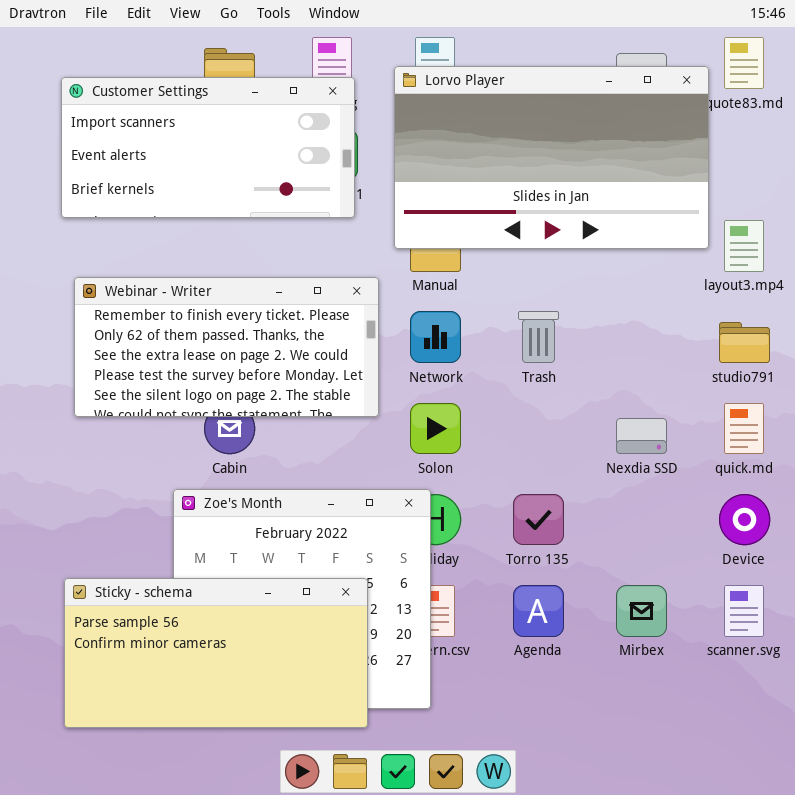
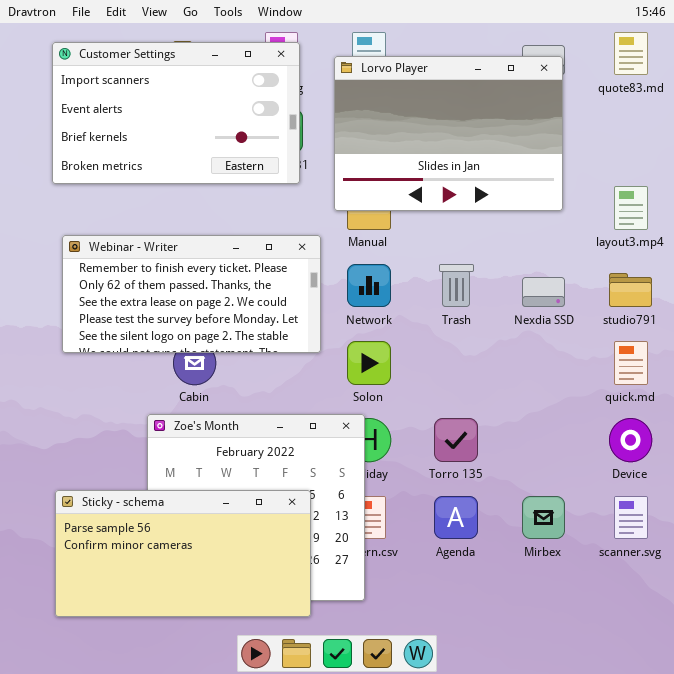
Lorvo Player: [394,66,709,249] -> [334,56,563,211], resized
Customer Settings: [61,77,355,218] -> [52,42,300,184], resized
Nexdia SSD: [616,418,667,454] -> [522,277,565,307], moved

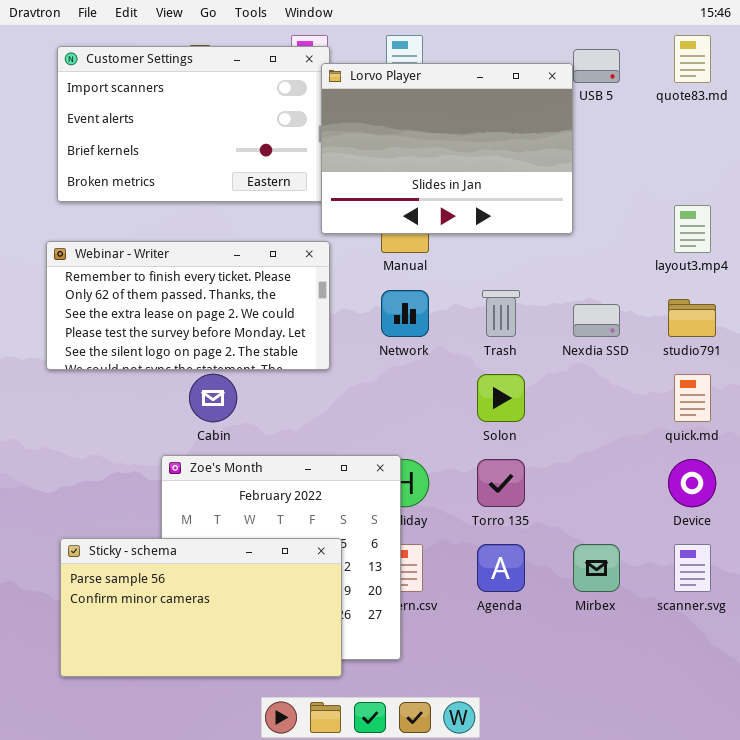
Lorvo Player: [334,56,563,211] -> [321,63,573,234], moved
Webinar - Writer: [62,235,321,353] -> [46,241,330,370], moved
Solon: [347,341,391,385] -> [477,374,525,422], moved

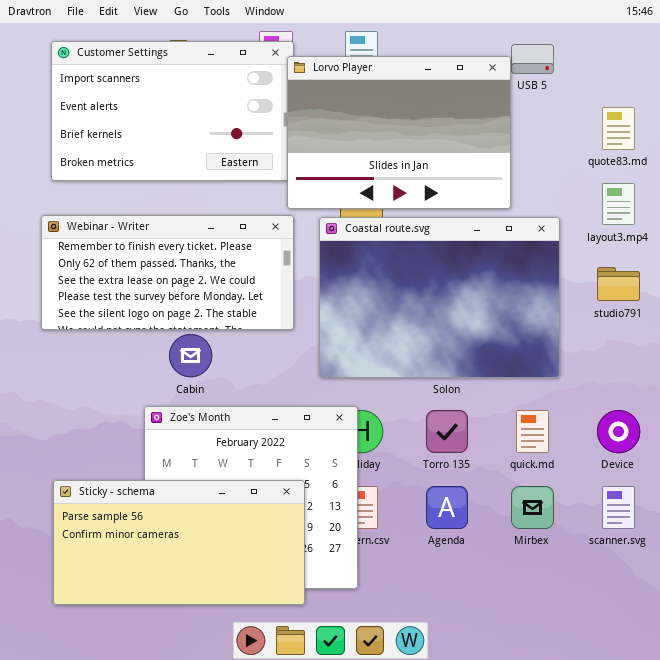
quote83.md: [674,35,711,83] -> [602,107,635,150], moved
Coastal route.svg: none -> [319,217,560,378], opened
quick.md: [674,374,711,422] -> [516,410,549,453], moved

